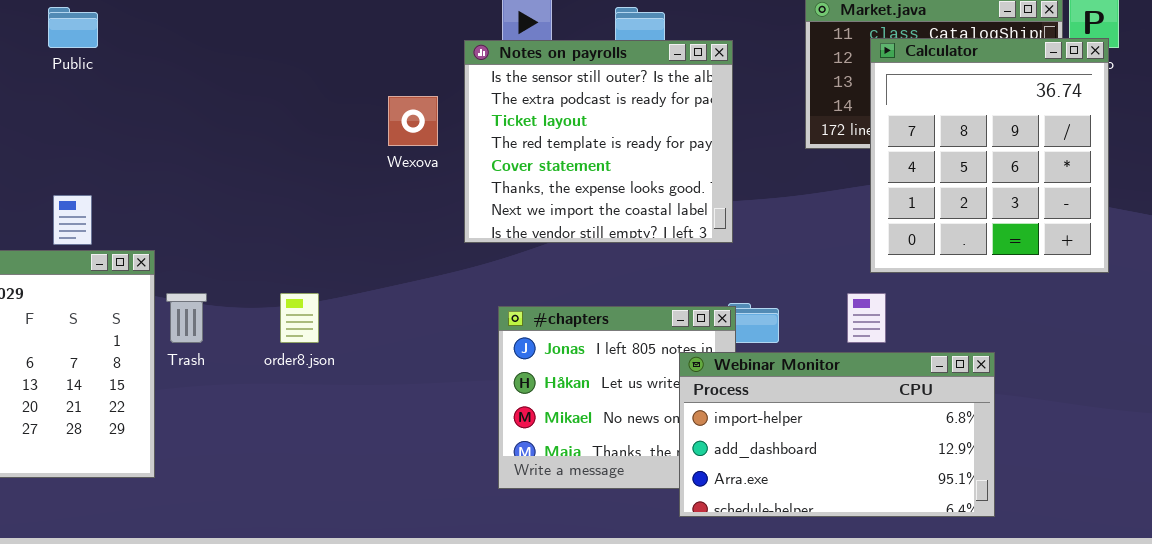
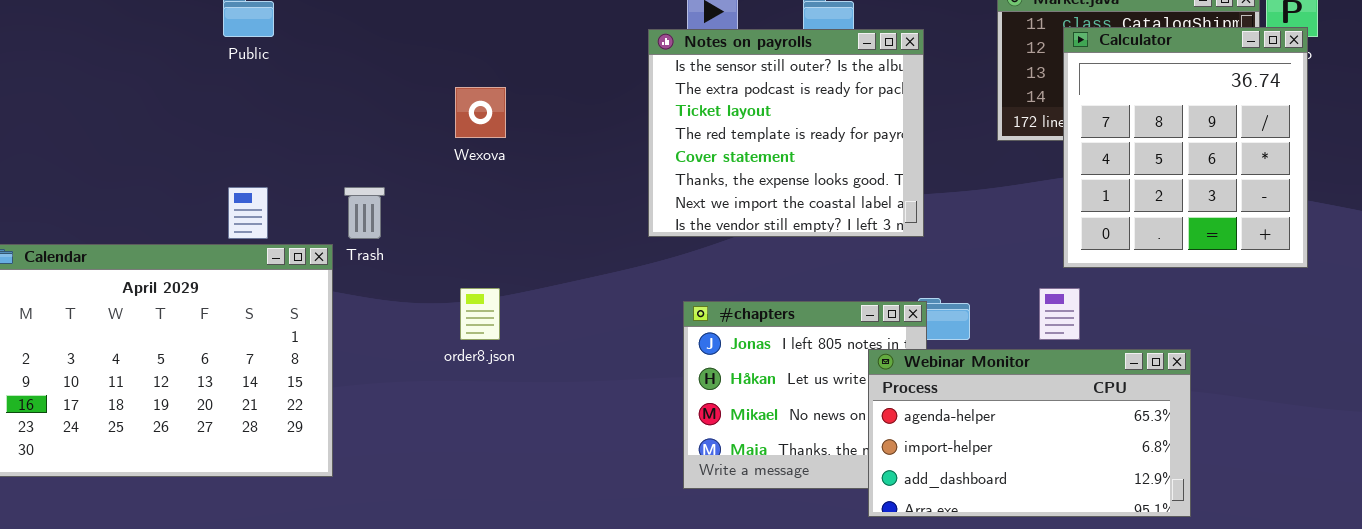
Wexova: [388,96,438,146] -> [455,87,506,138], moved
Trash: [166,293,207,343] -> [344,187,385,239], moved
Webinar Monitor: [679,352,995,517] -> [868,349,1191,517], scrolled up 1 row

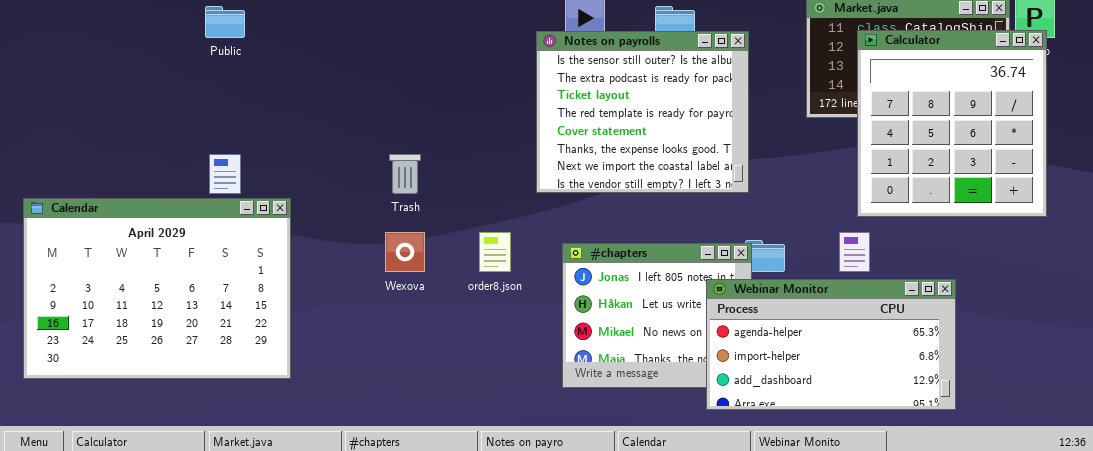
Wexova: [455,87,506,138] -> [385,232,425,272], moved
Trash: [344,187,385,239] -> [389,154,421,194], moved
order8.json: [460,288,500,340] -> [479,232,511,272], moved

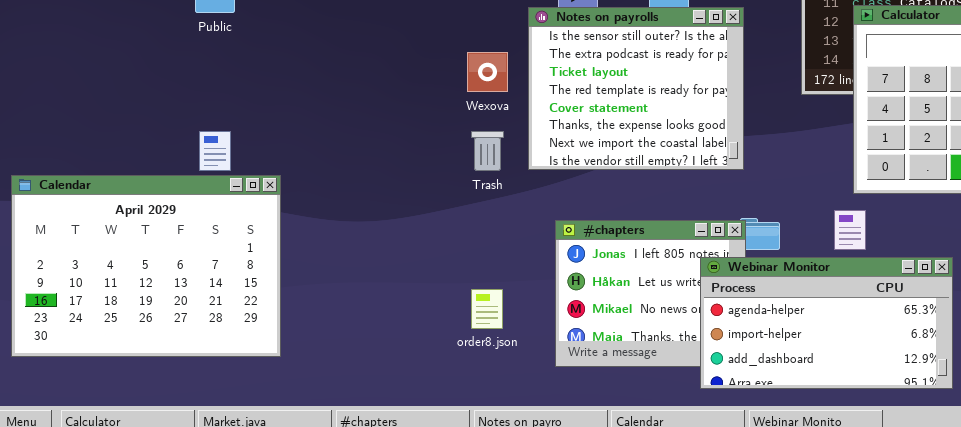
Trash: [389,154,421,194] -> [471,131,504,171], moved
Wexova: [385,232,425,272] -> [467,52,508,92], moved
order8.json: [479,232,511,272] -> [471,289,503,329], moved

